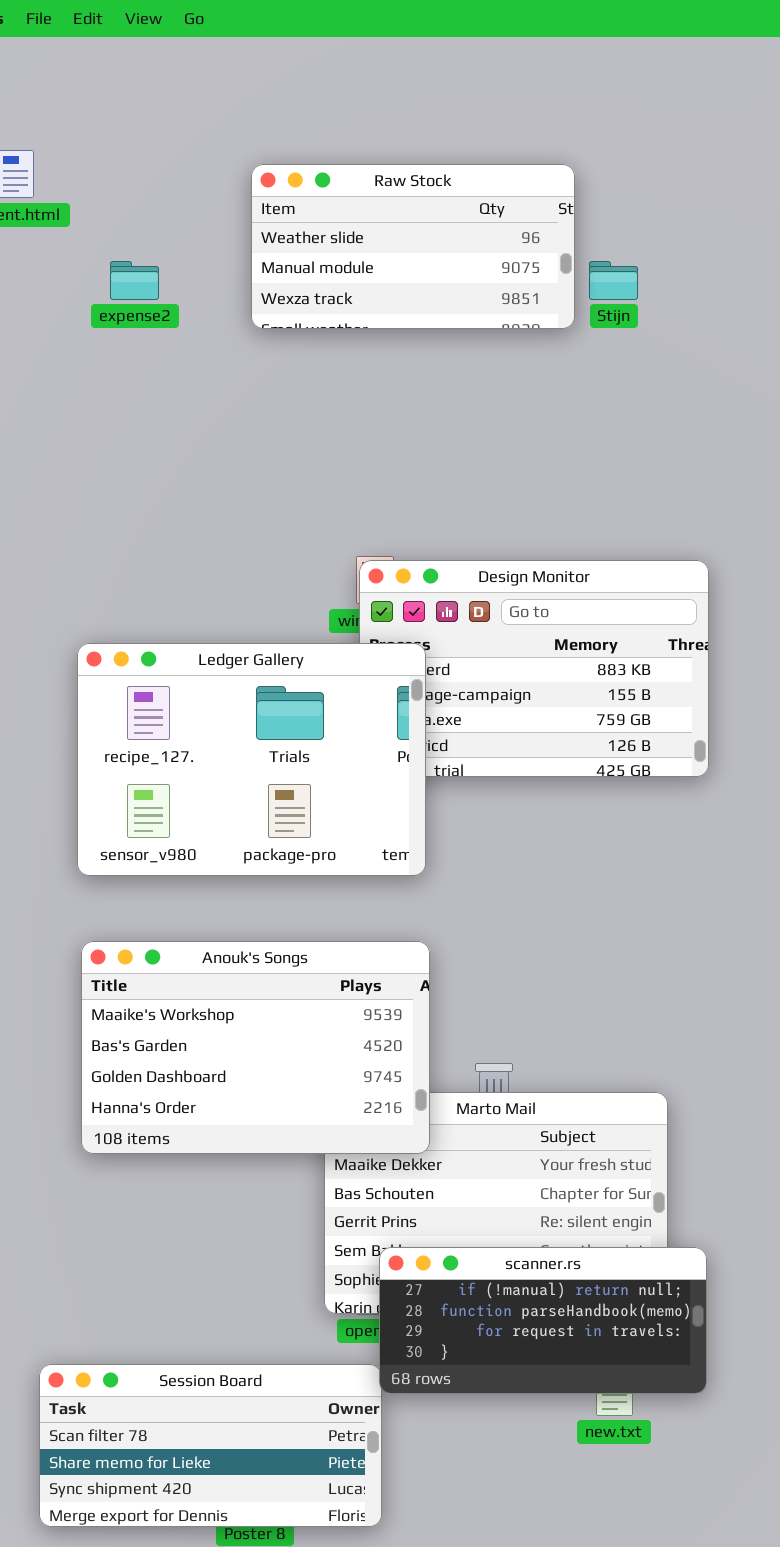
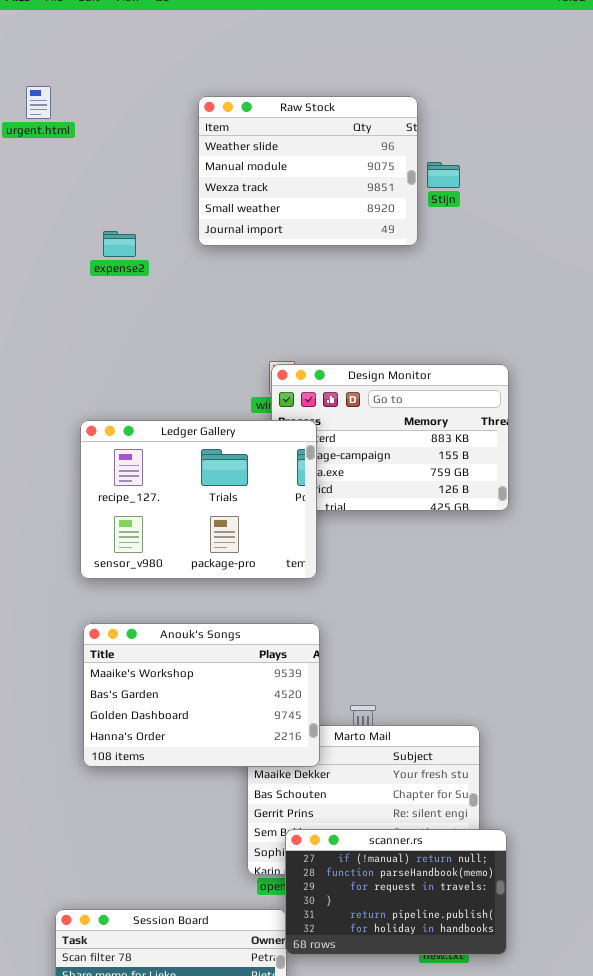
Raw Stock: [251,164,575,329] -> [198,96,418,246], resized
expense2: [110,261,159,300] -> [103,231,136,257], moved
scanner.rs: [379,1247,707,1394] -> [285,829,507,955], resized

